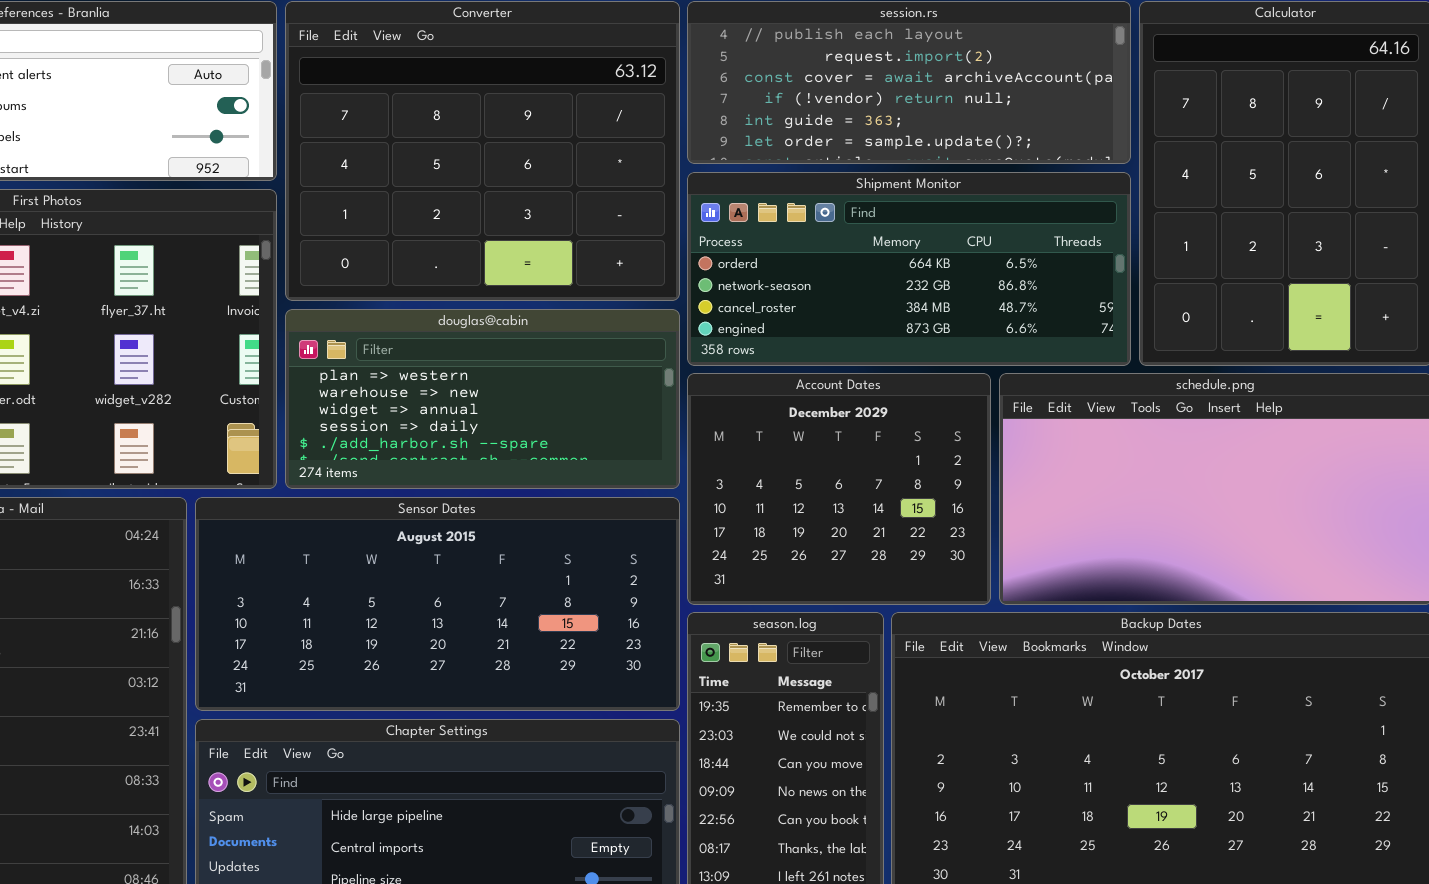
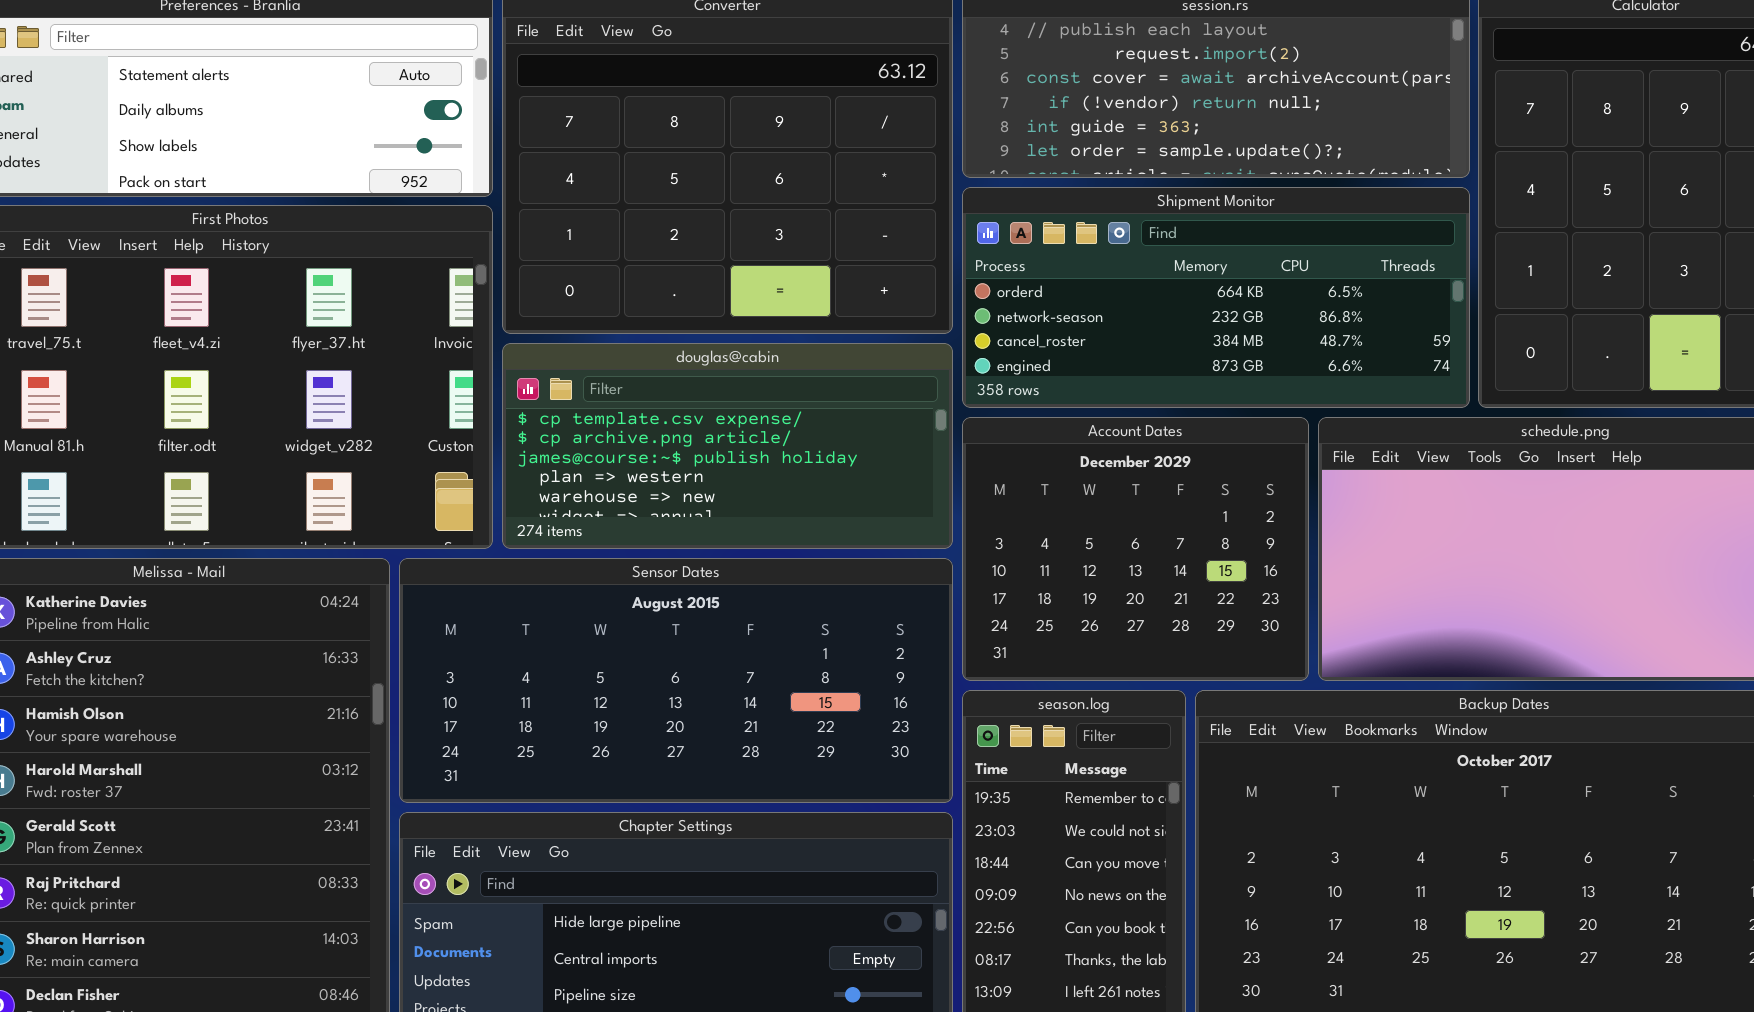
douglas@cabin: [285,309,680,489] -> [502,343,953,549], scrolled up 3 rows

